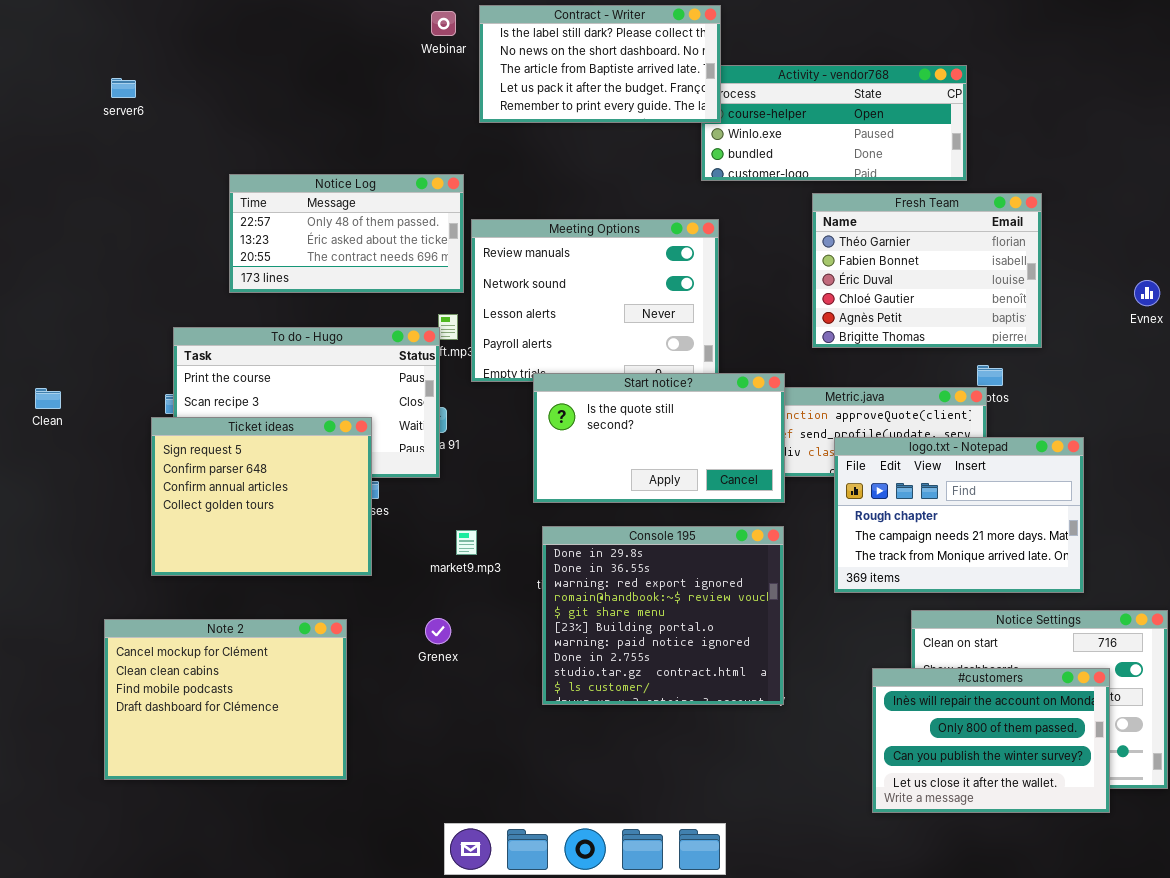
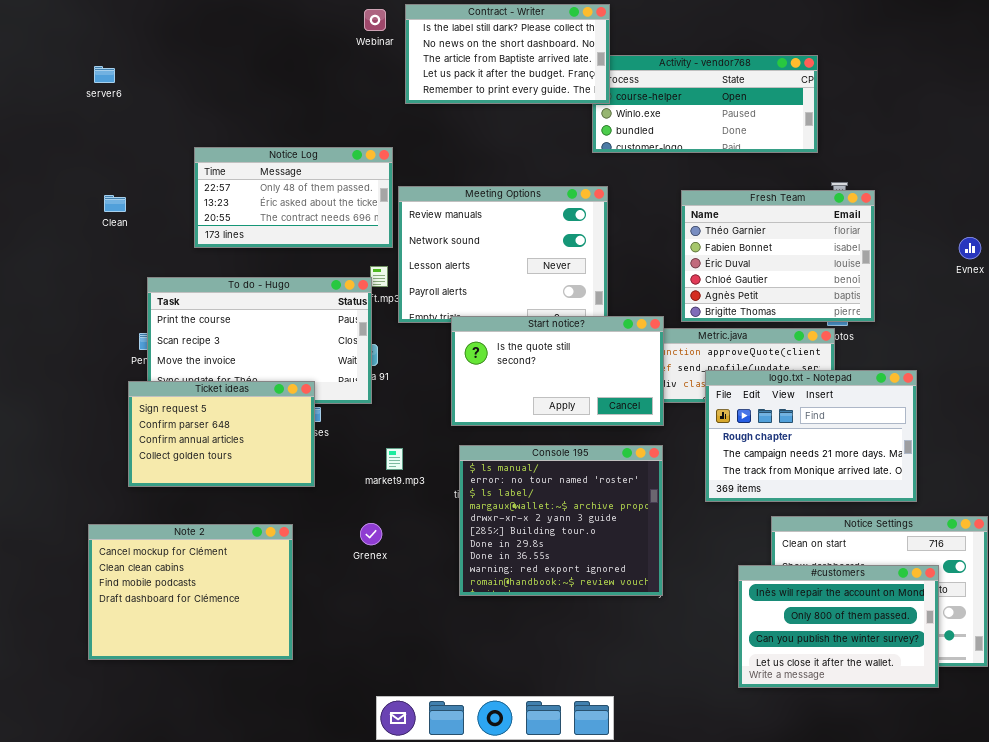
Fresh Team: [812,193,1042,348] -> [681,190,875,322], moved
Clean: [35,388,61,409] -> [104,195,126,212], moved
Ticket ideas: [151,417,372,576] -> [128,381,315,487], resized
Console 195: [542,526,784,705] -> [459,445,663,596], scrolled up 6 rows

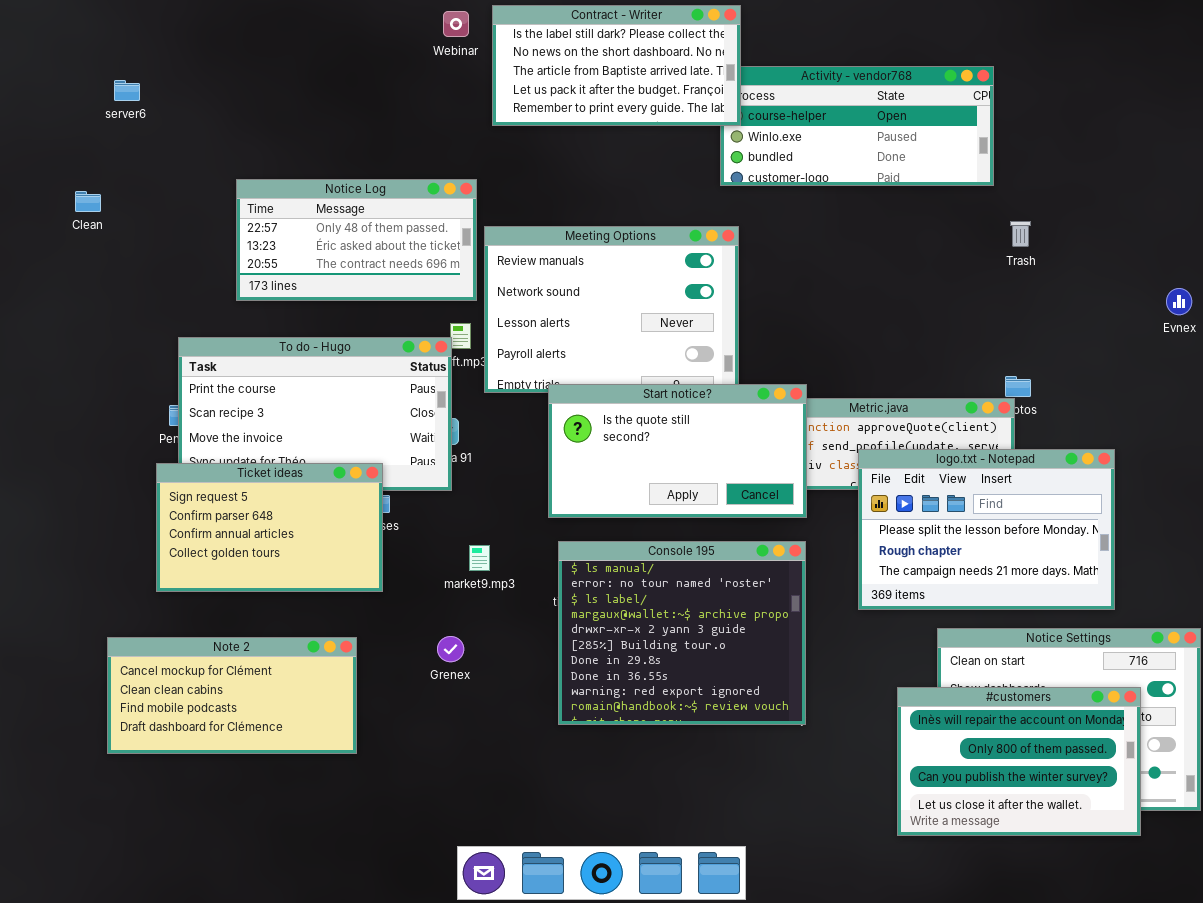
Fresh Team: [681,190,875,322] -> none, closed
Clean: [104,195,126,212] -> [75,191,101,212], moved
logo.txt - Notepad: [705,370,917,502] -> [858,449,1115,610], scrolled up 1 row
Note 2: [88,524,293,660] -> [107,637,357,754], resized

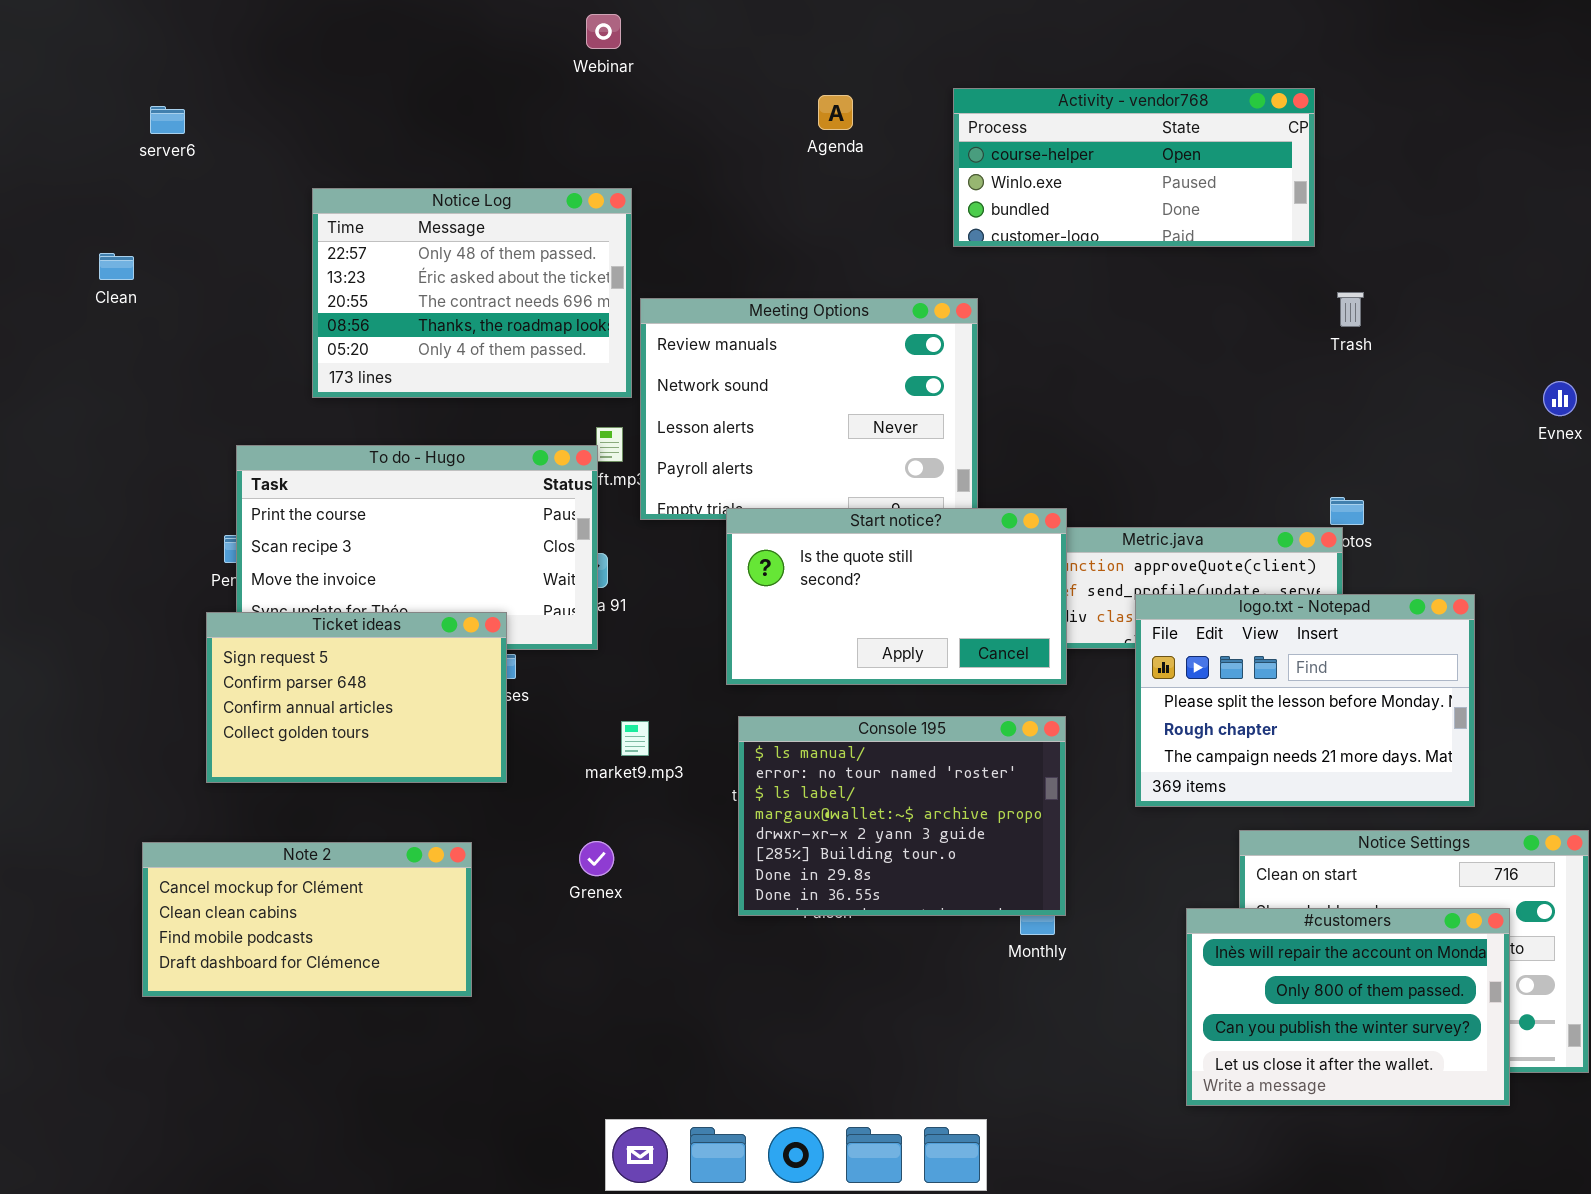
Contract - Writer: [492,5,741,126] -> none, closed
Notice Log: [236,179,477,301] -> [312,188,632,398], resized
Console 195: [558,541,806,725] -> [738,716,1066,916], resized

